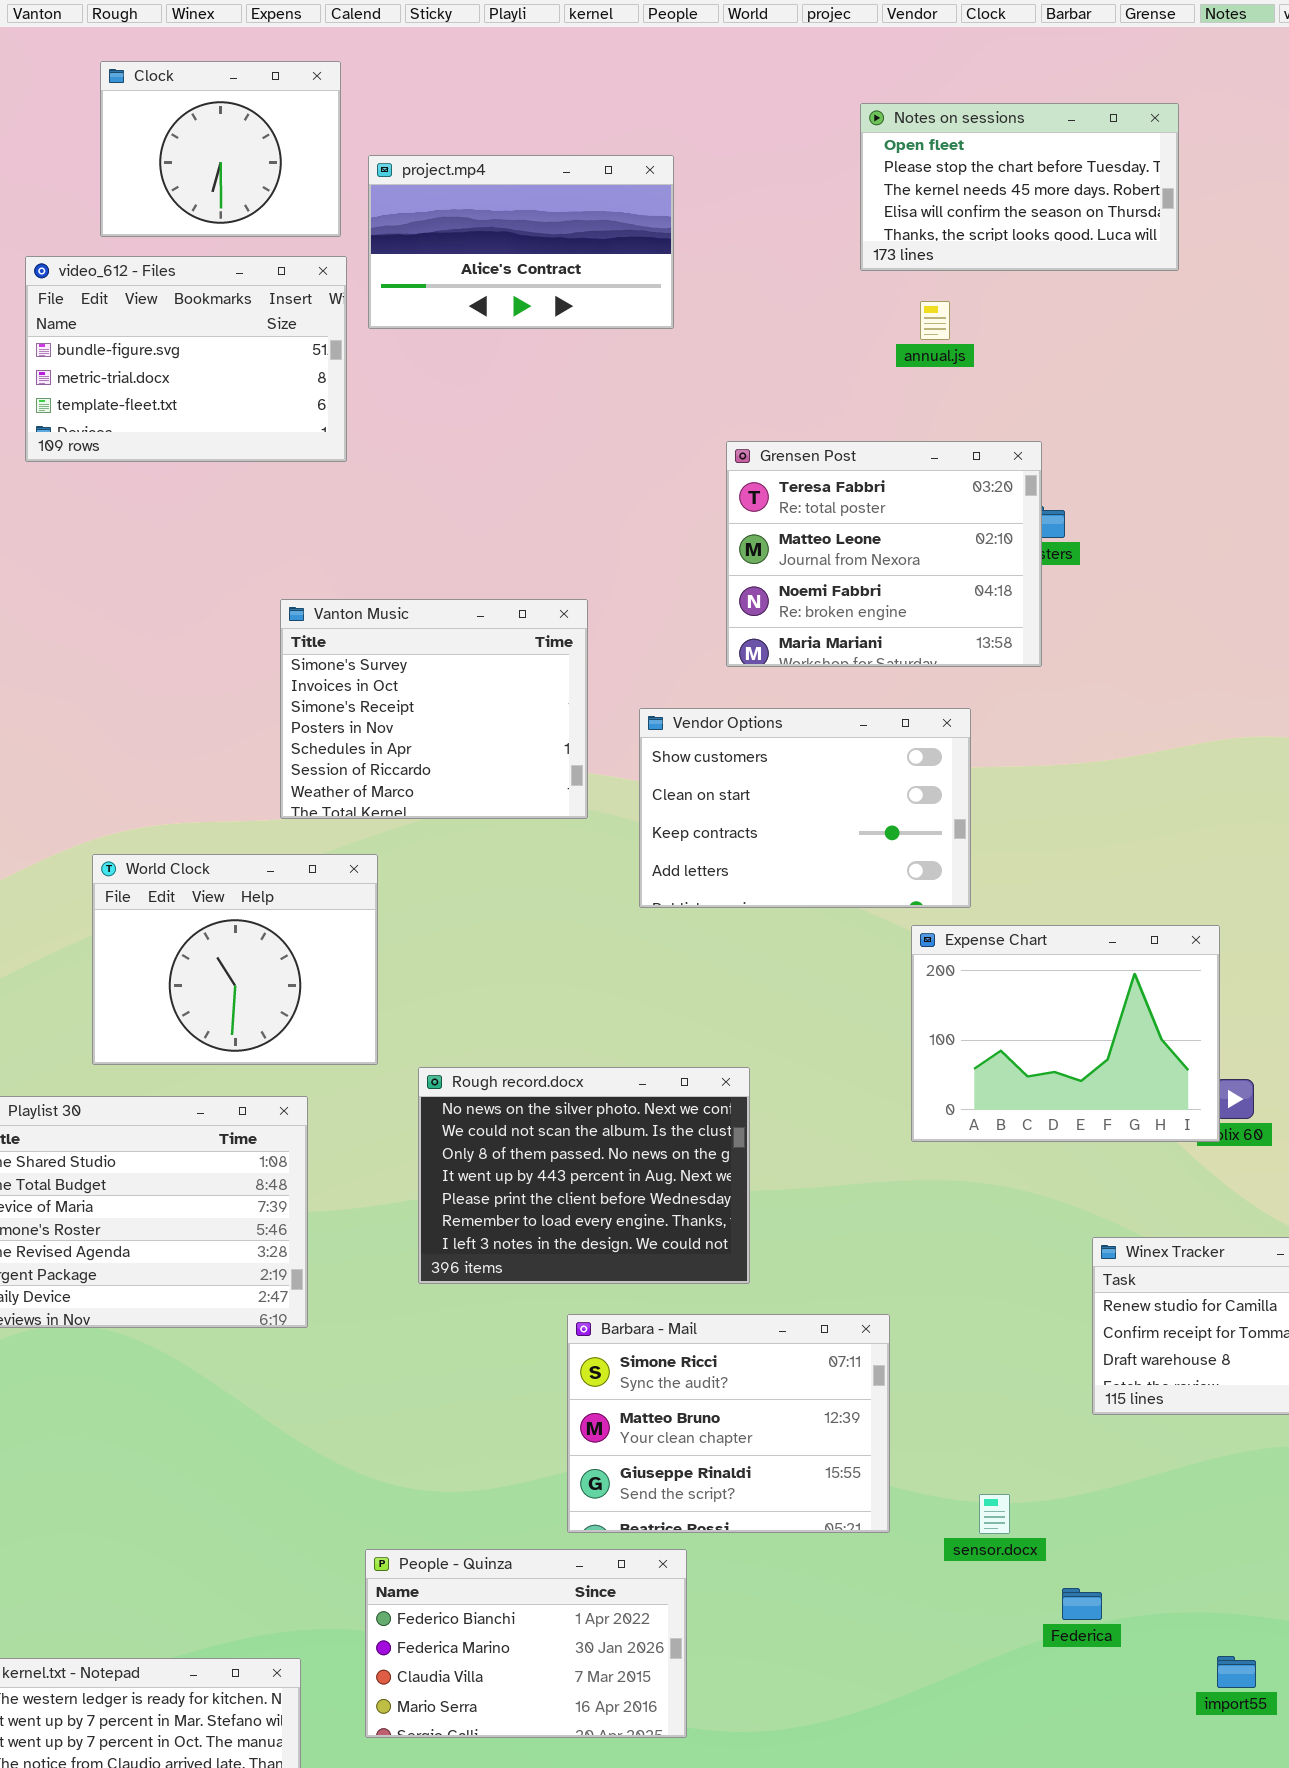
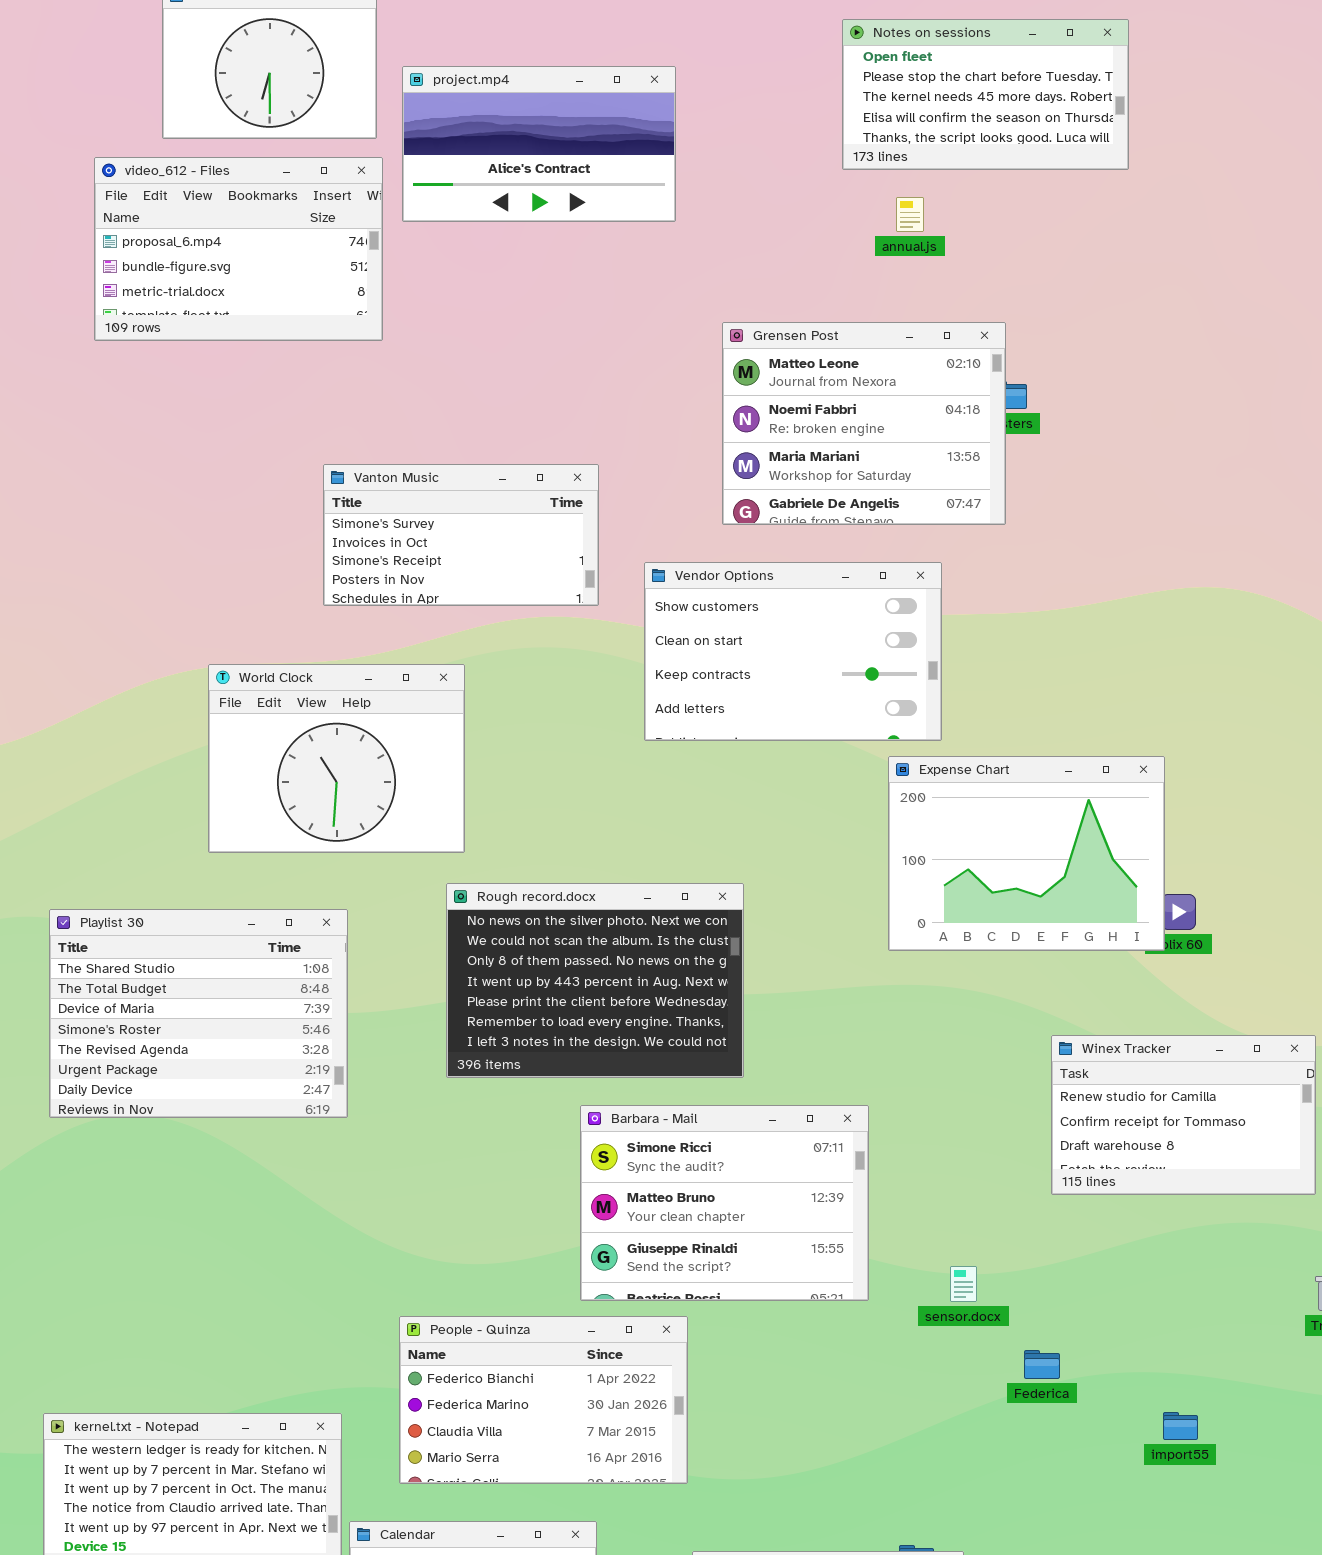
video_612 - Files: [25,256,347,462] -> [94,157,383,341], scrolled up 1 row
Grensen Post: [726,441,1042,667] -> [722,322,1006,525], scrolled down 1 row
Vanton Music: [280,599,588,819] -> [323,464,599,606], resized
World Clock: [92,854,378,1065] -> [208,664,465,853], moved

